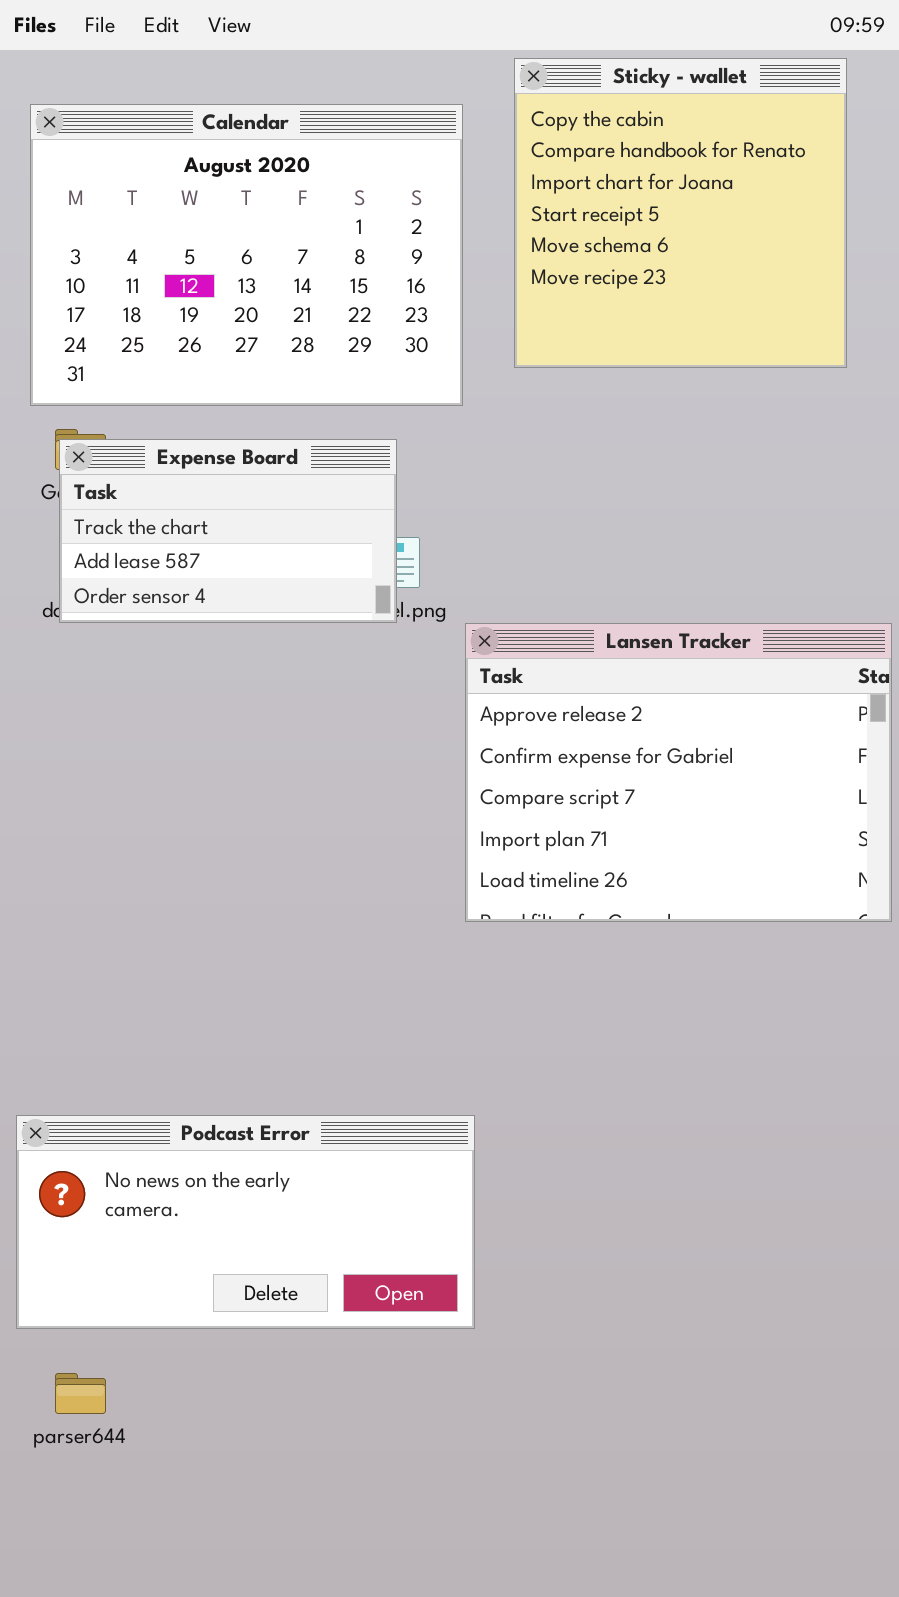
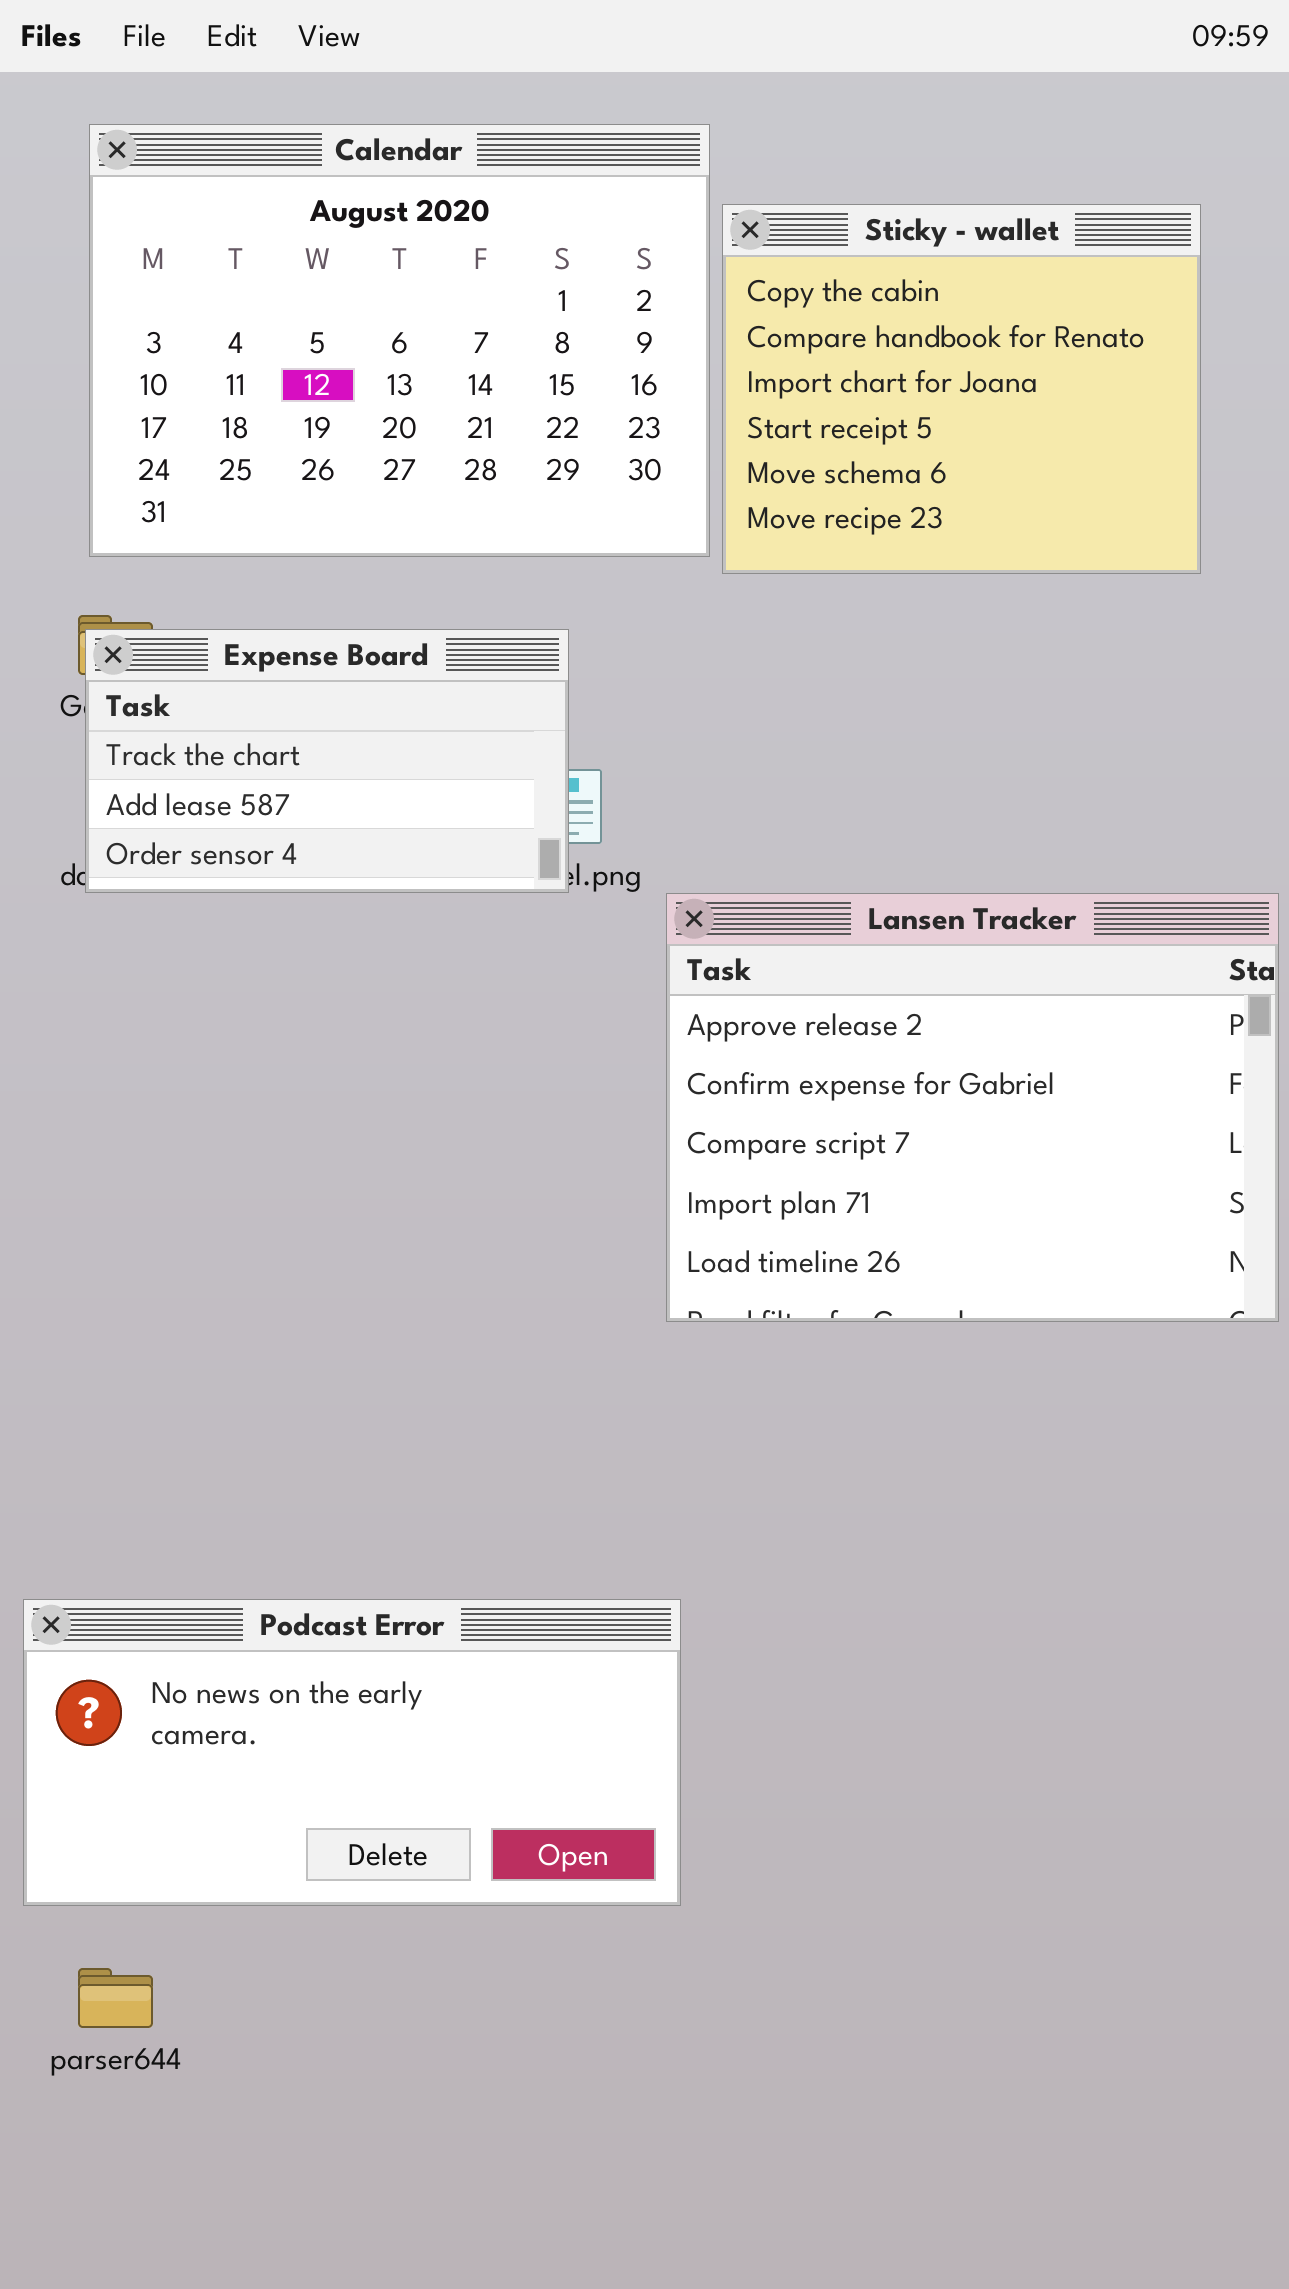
Sticky - wallet: [514,58,847,368] -> [722,204,1201,574], moved, resized
Calendar: [30,104,463,406] -> [89,124,710,557], moved

